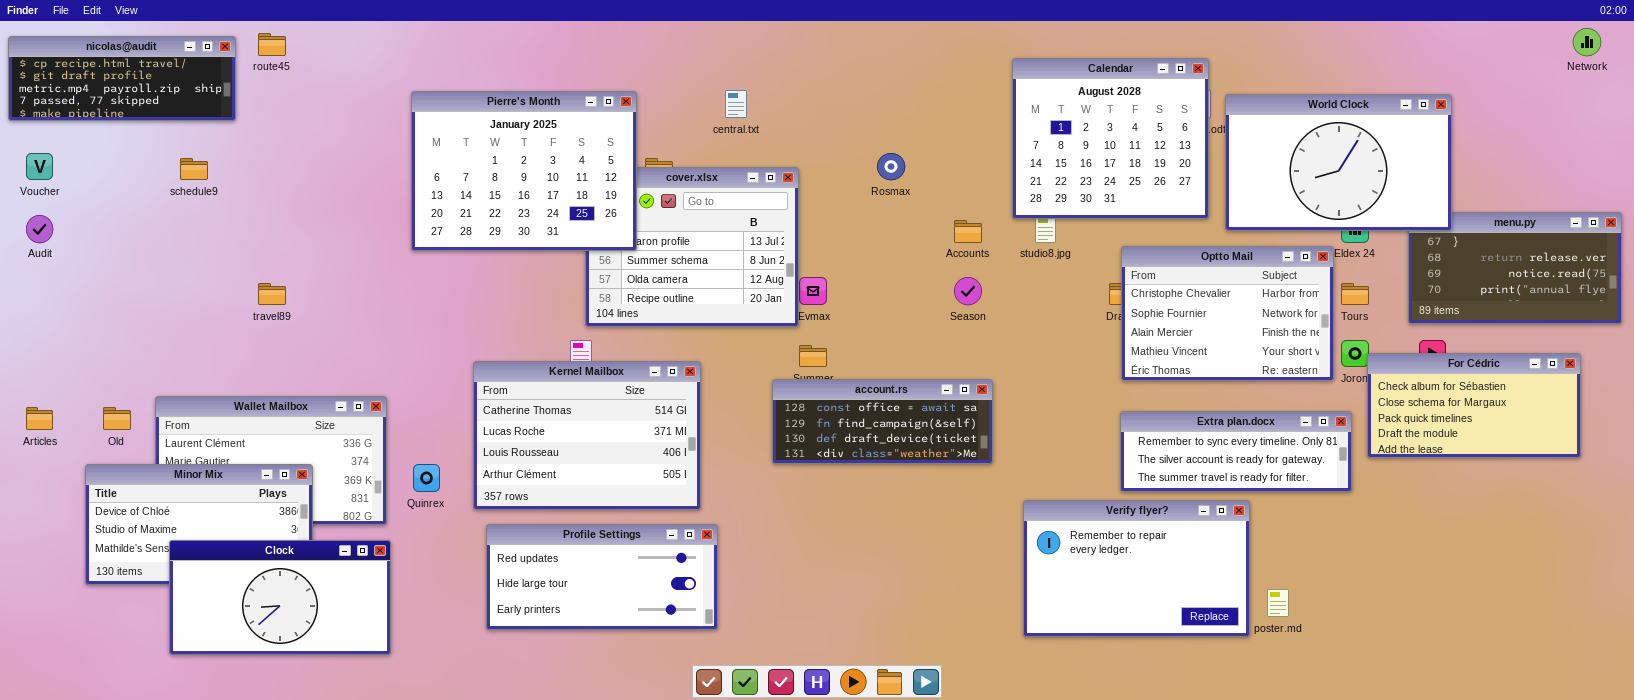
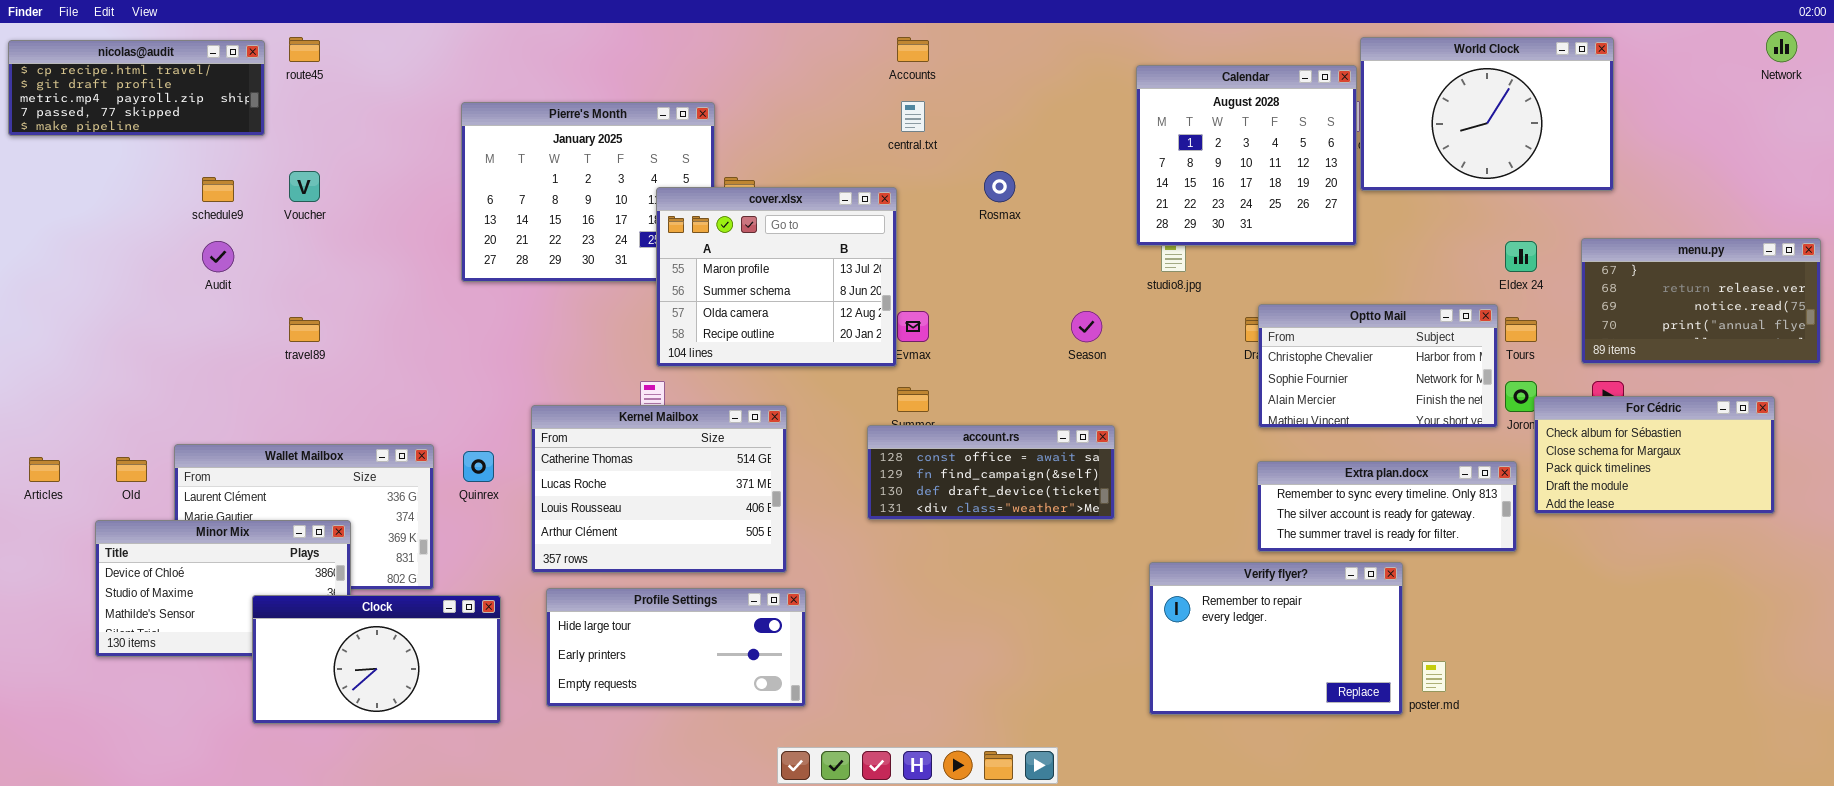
central.txt: [725,90,747,118] -> [901,101,925,132], moved
World Clock: [1225,94,1452,231] -> [1360,37,1614,191], moved
Voucher: [26,153,53,180] -> [289,171,320,202], moved
cover.xlsx: [585,167,799,327] -> [656,187,897,367], raised
Audit: [26,215,53,243] -> [202,241,234,272], moved
Accounts: [954,220,982,243] -> [897,37,929,62], moved
Optto Mail: [1121,246,1334,381] -> [1258,304,1498,428], resized
Quinrex: [413,464,440,492] -> [463,451,494,482], moved
Profile Settings: [486,524,718,630] -> [546,588,806,707], scrolled down 1 row
Clock: [169,540,391,655] -> [252,595,501,724], moved

